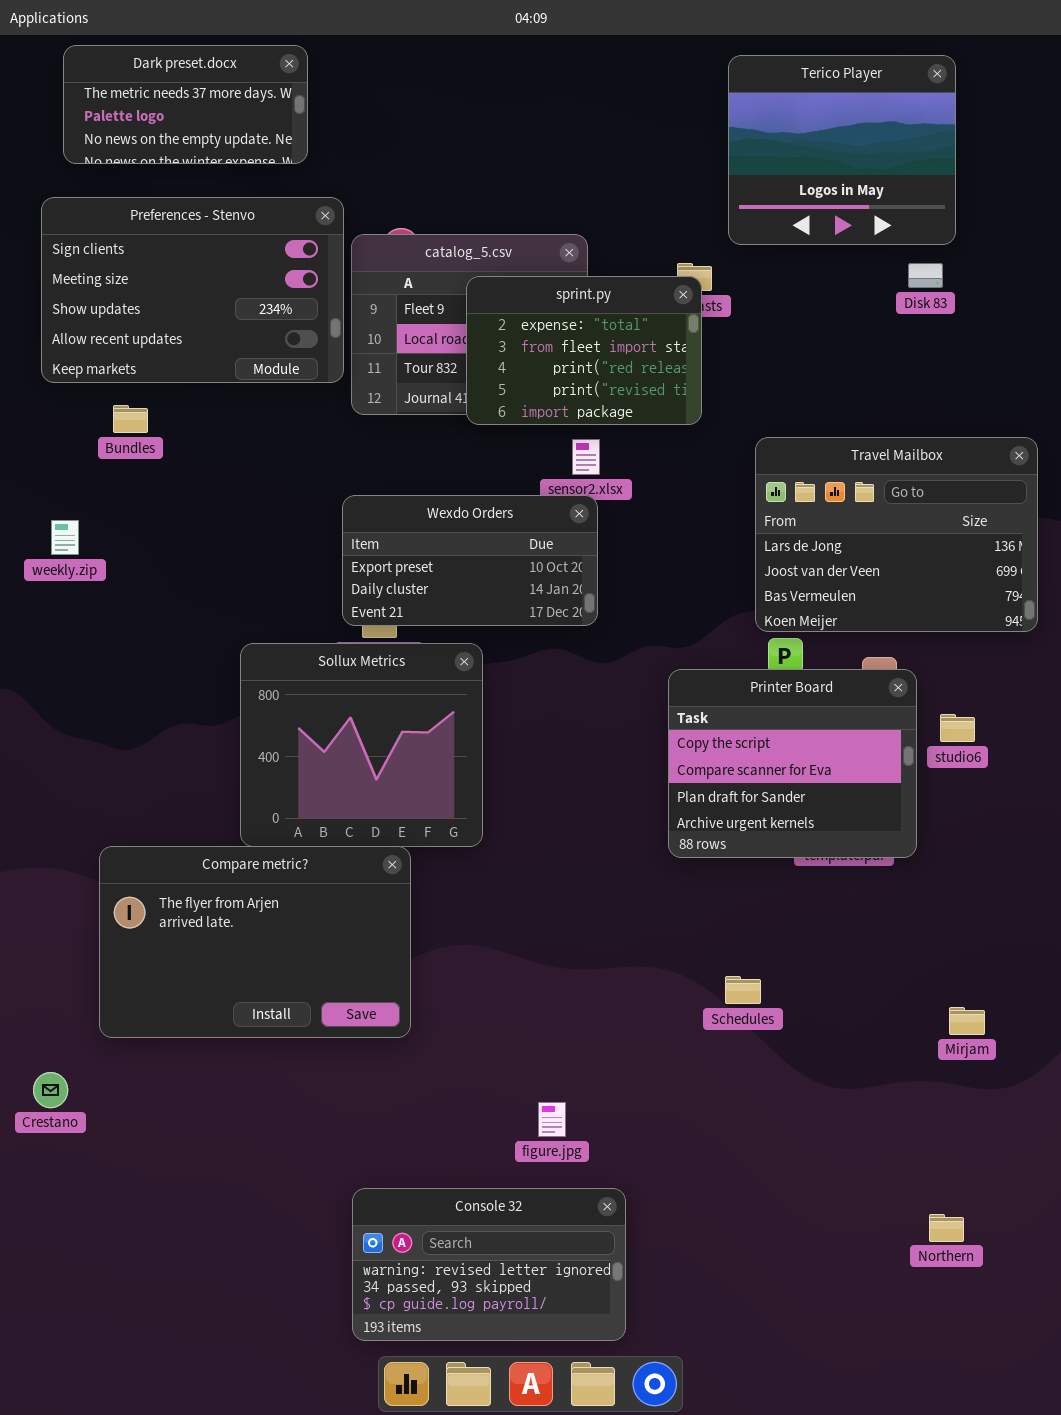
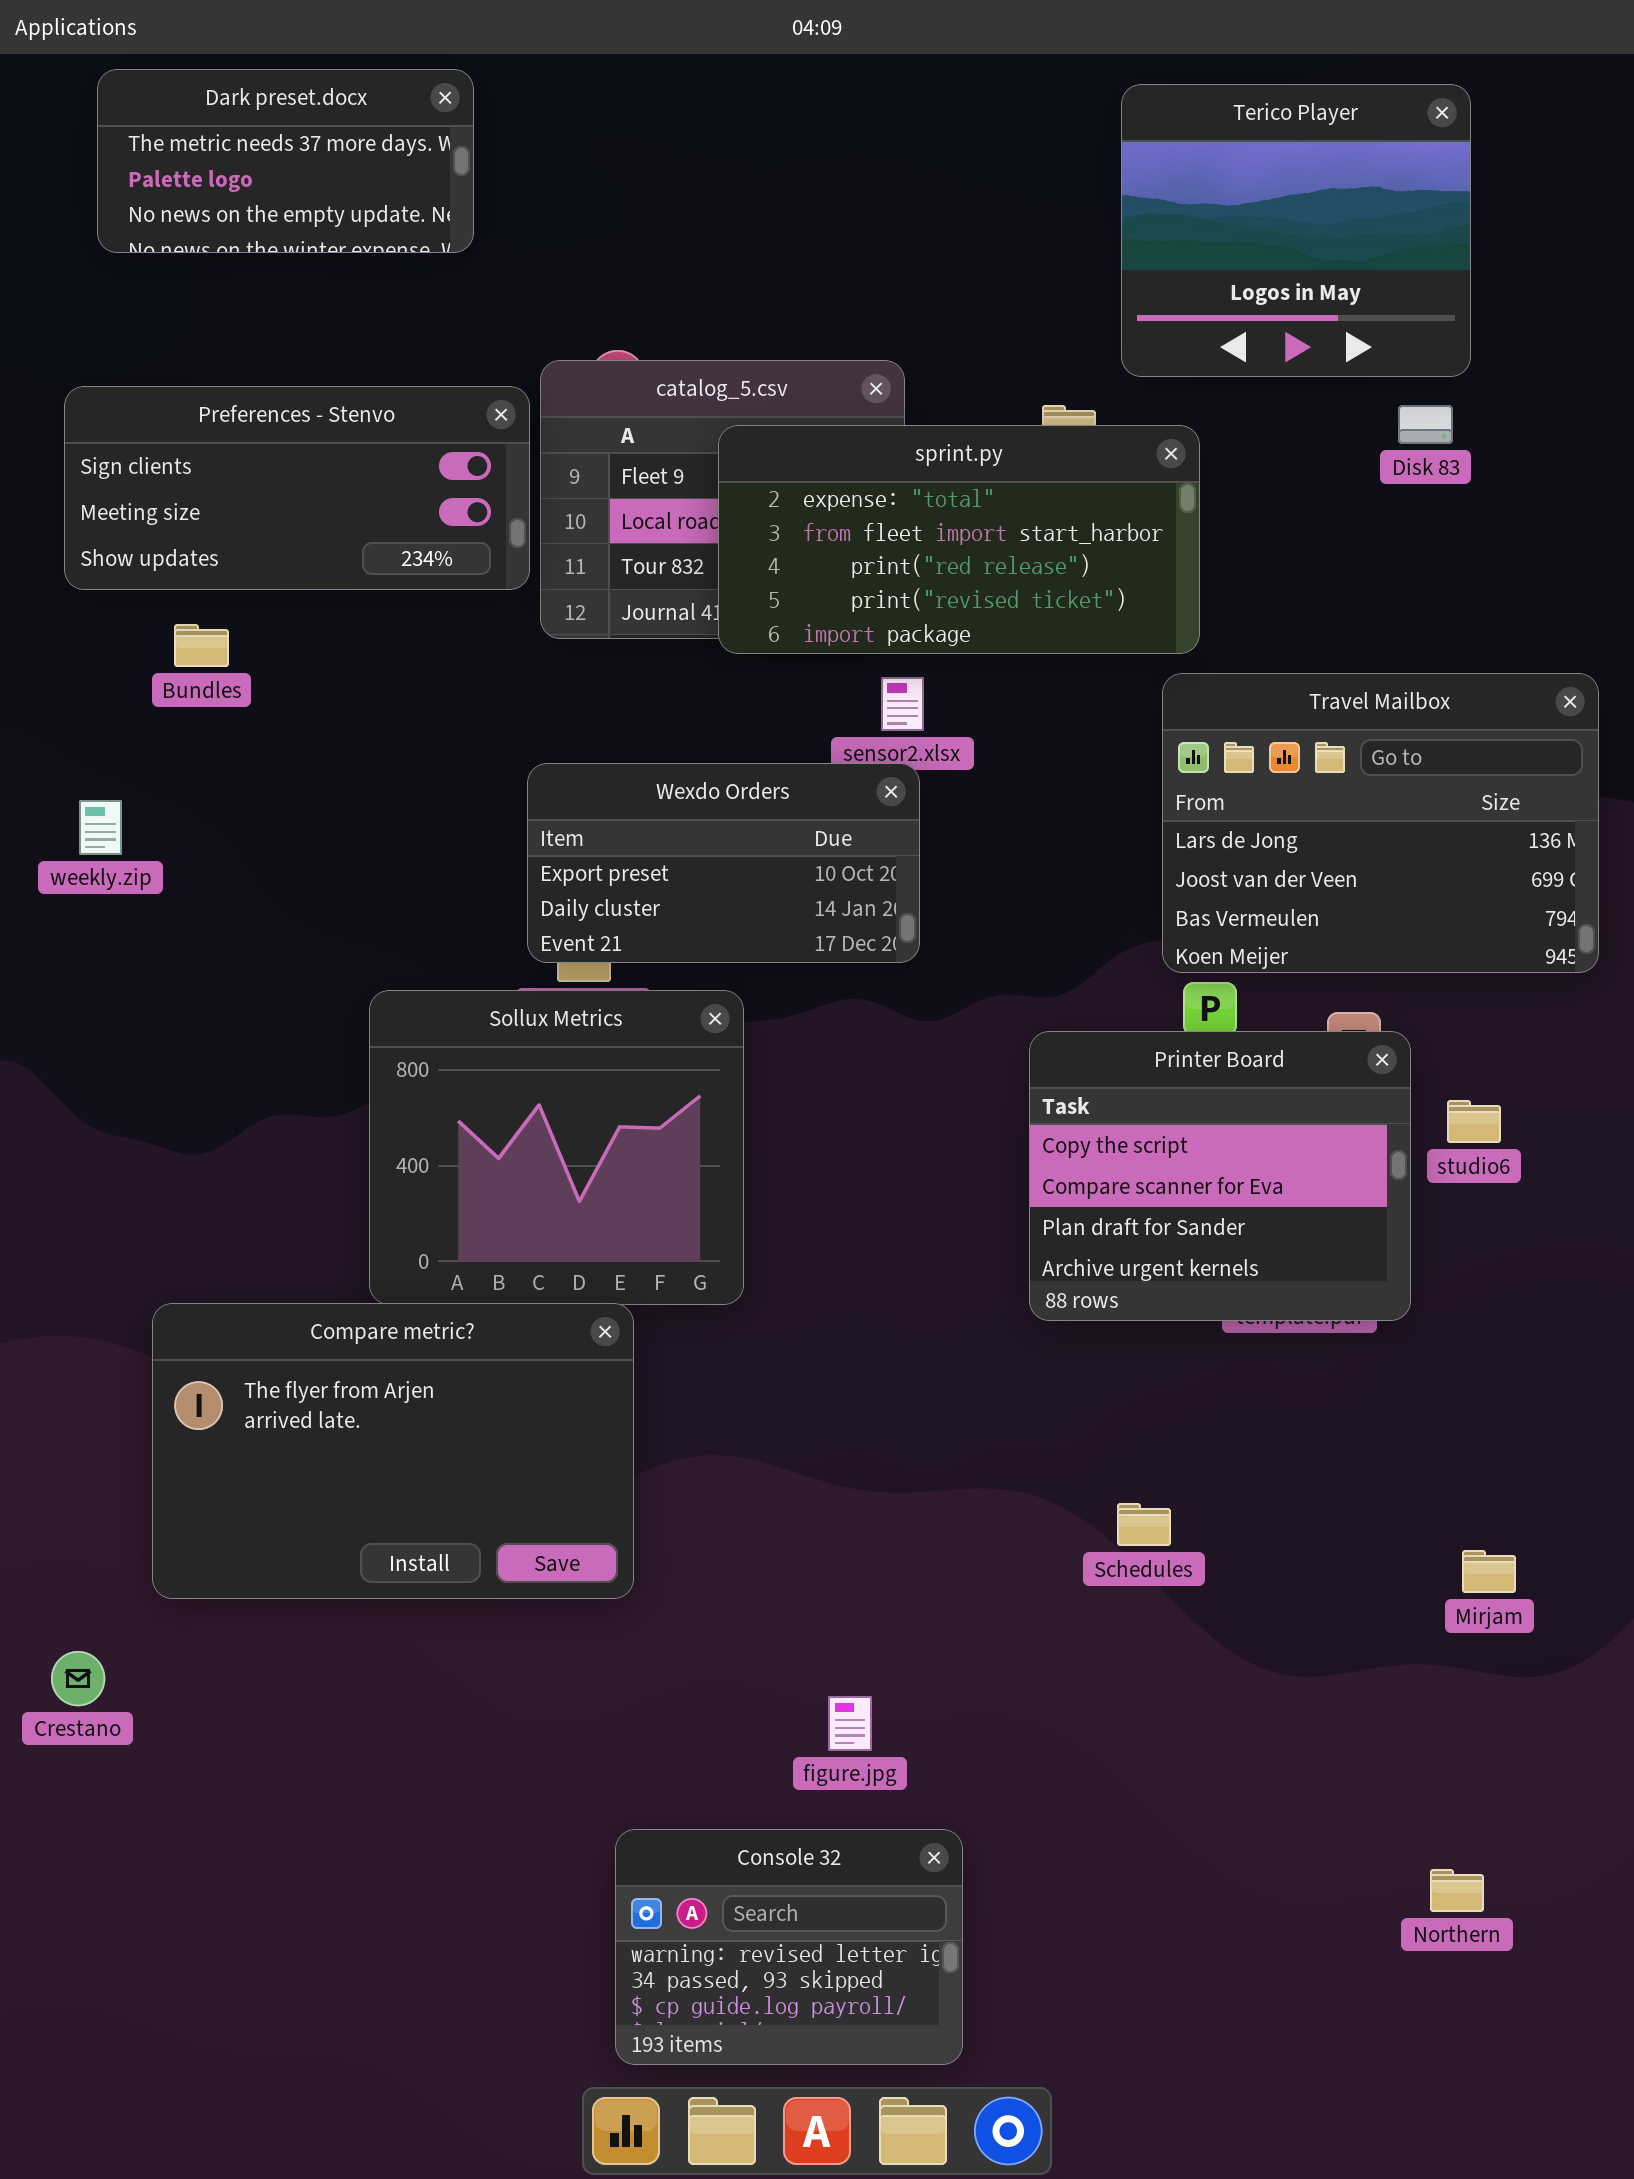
Preferences - Stenvo: [41,197,344,383] -> [64,386,530,590], resized
sprint.py: [466,276,702,425] -> [718,425,1200,654], resized
Console 32: [352,1188,626,1341] -> [615,1829,963,2065], resized

